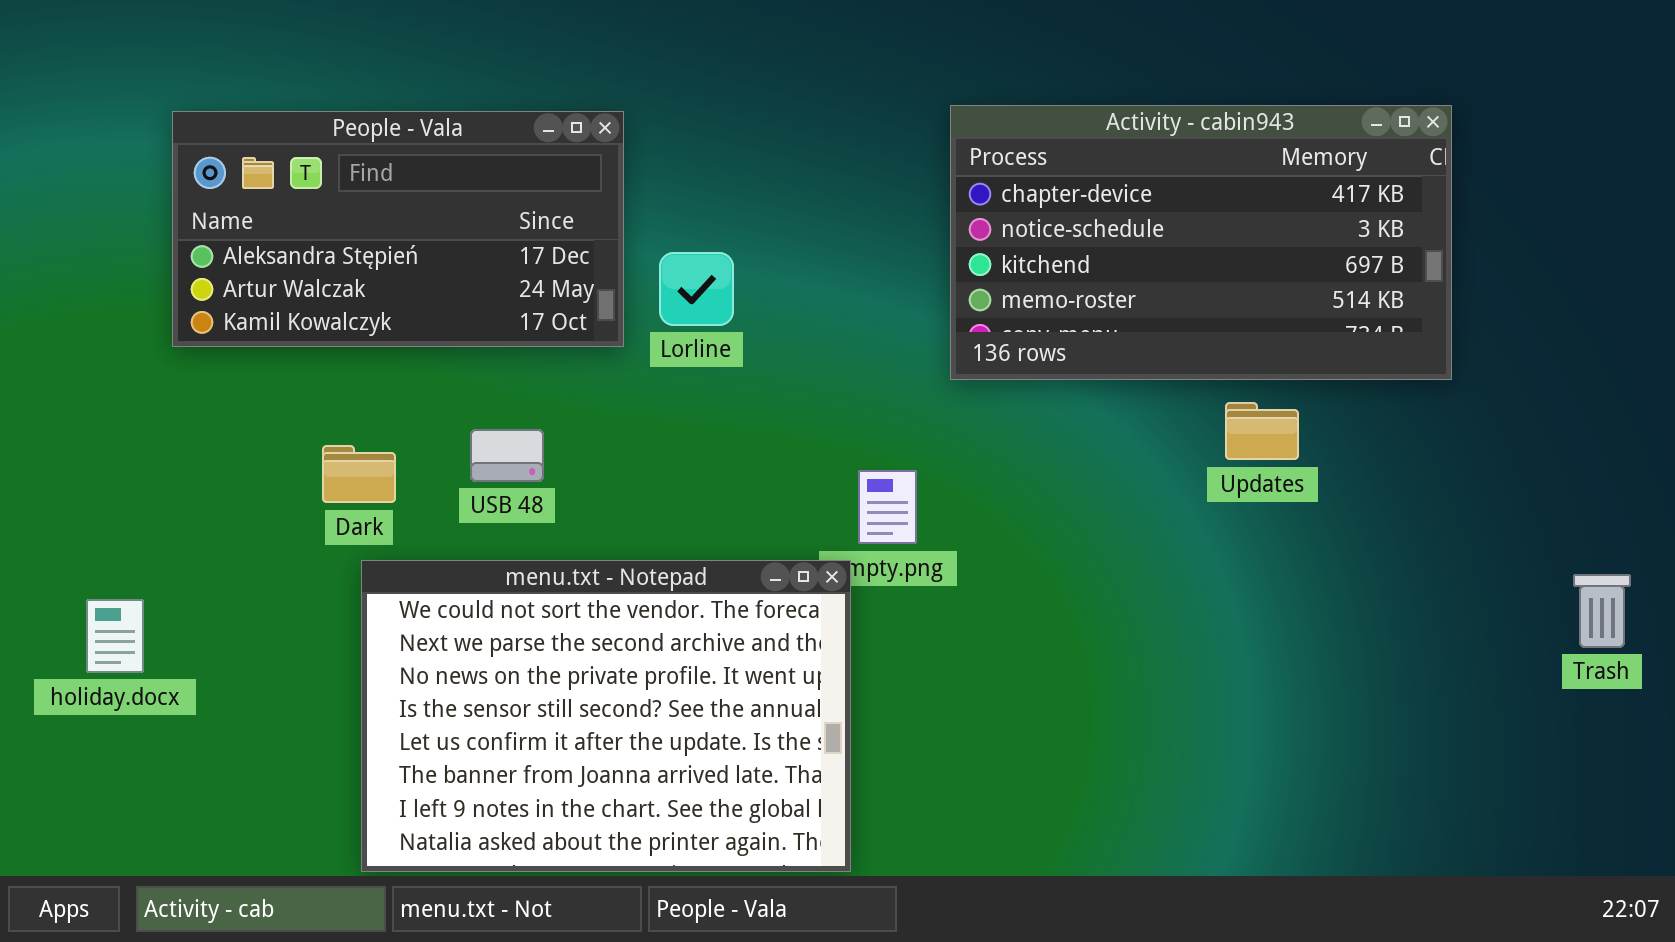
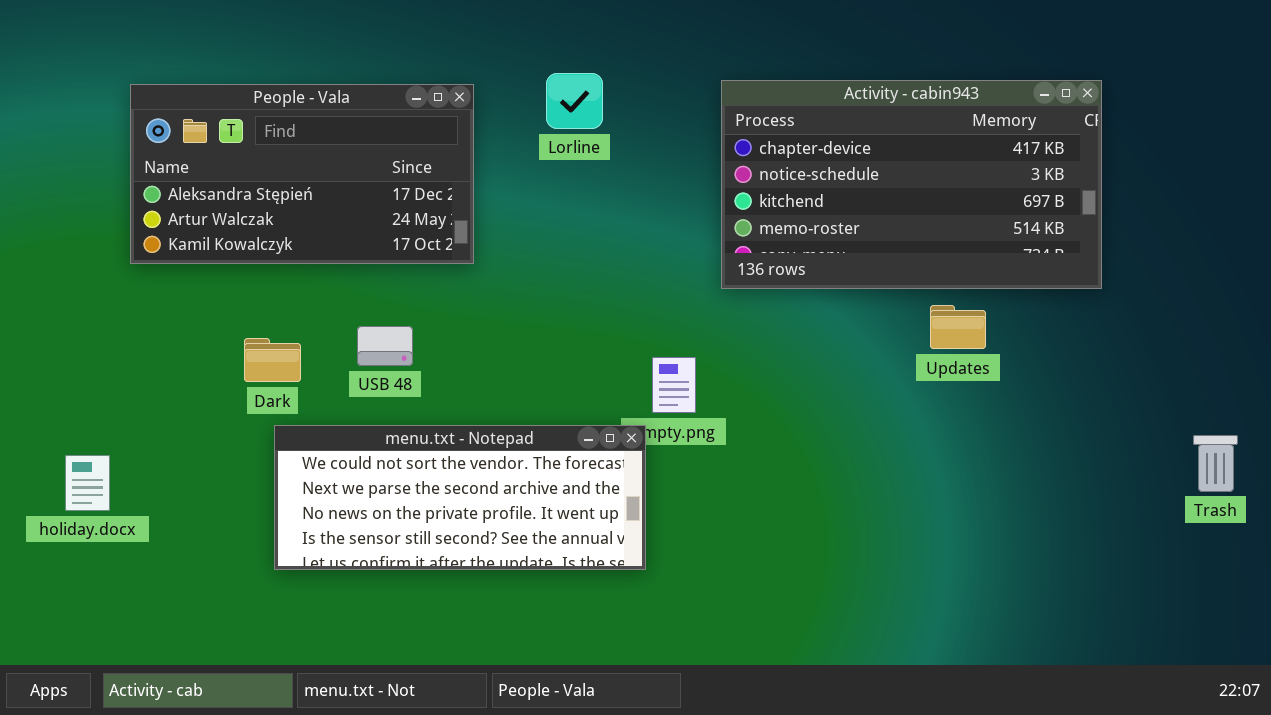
Lorline: [659,252,734,326] -> [546,73,603,129], moved
menu.txt - Notepad: [361,560,851,872] -> [274,425,646,570], resized

